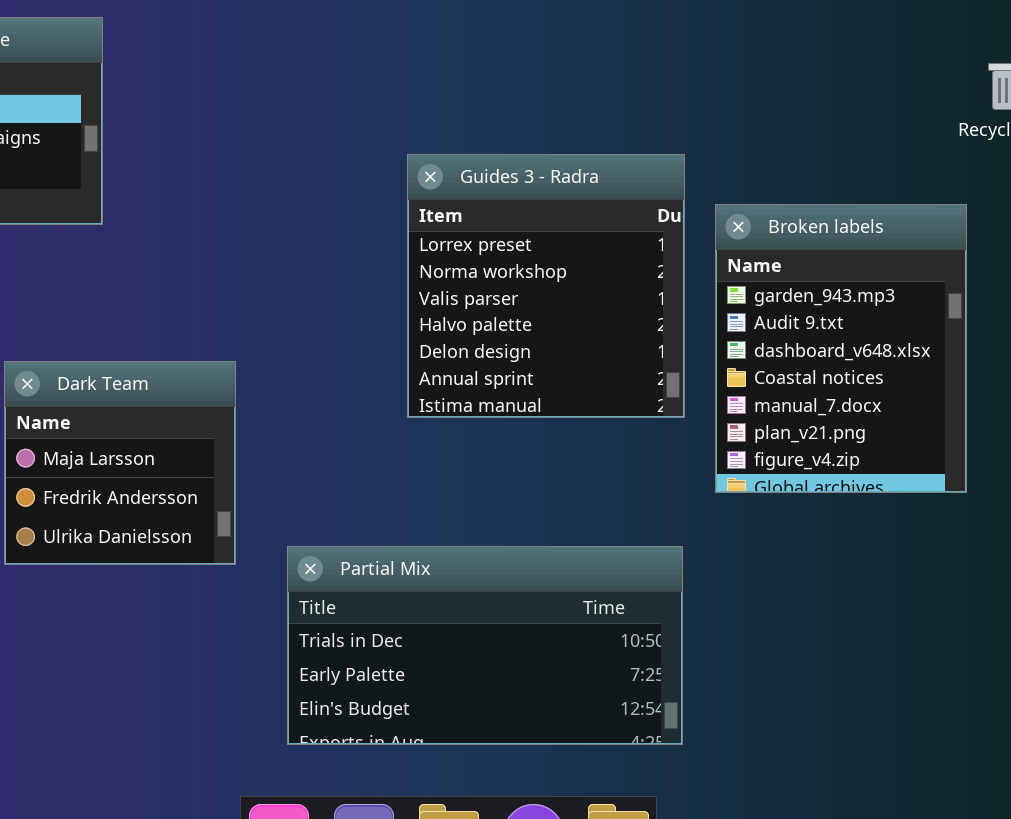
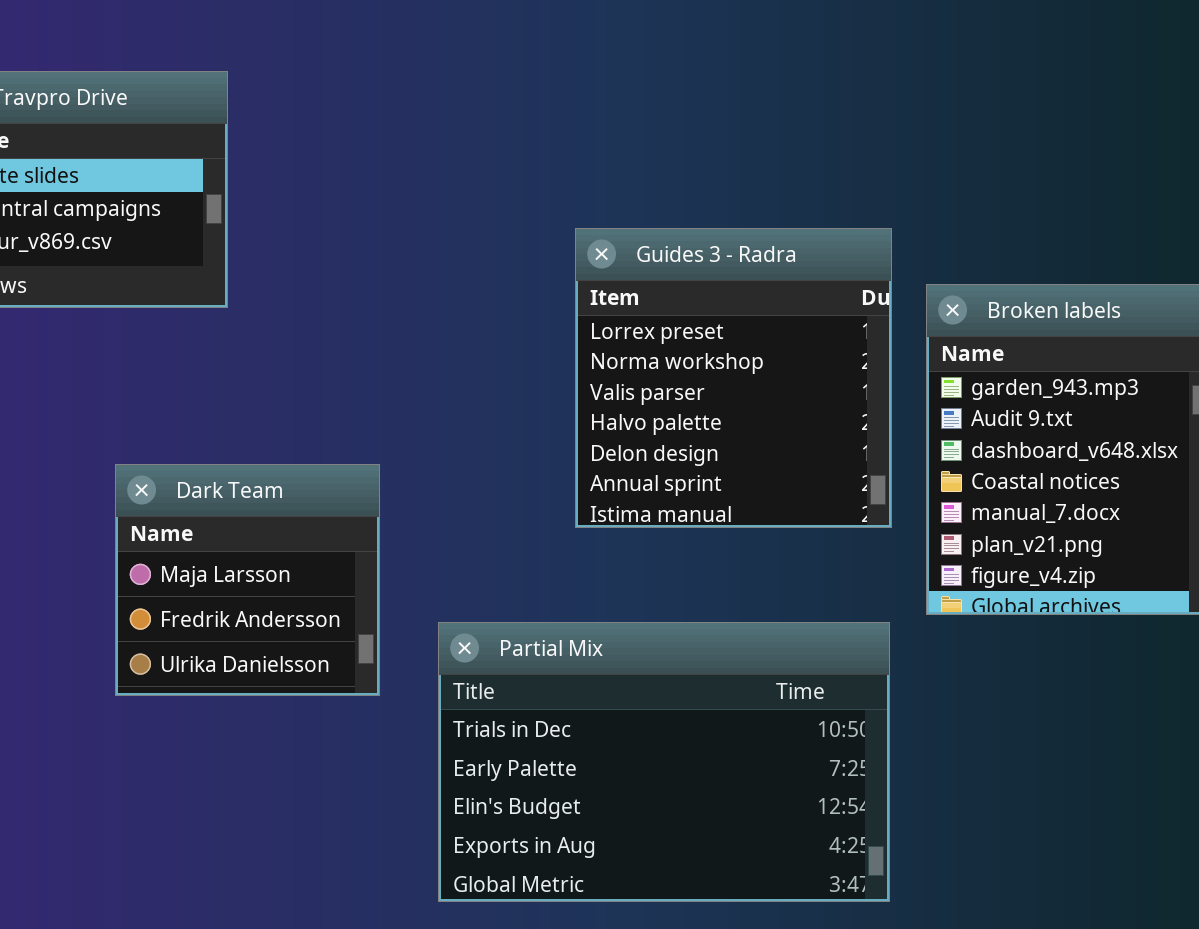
Partial Mix: [287,546,683,745] -> [438,622,890,902], resized

